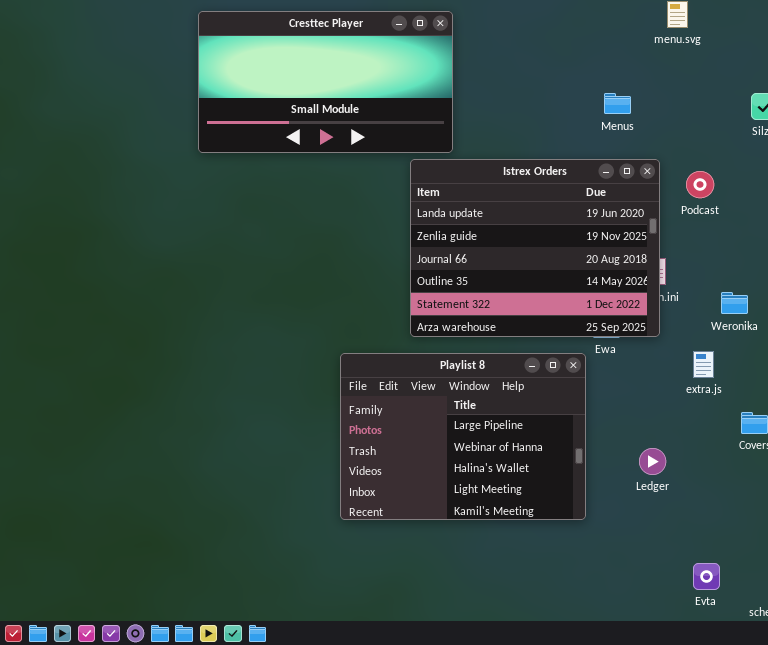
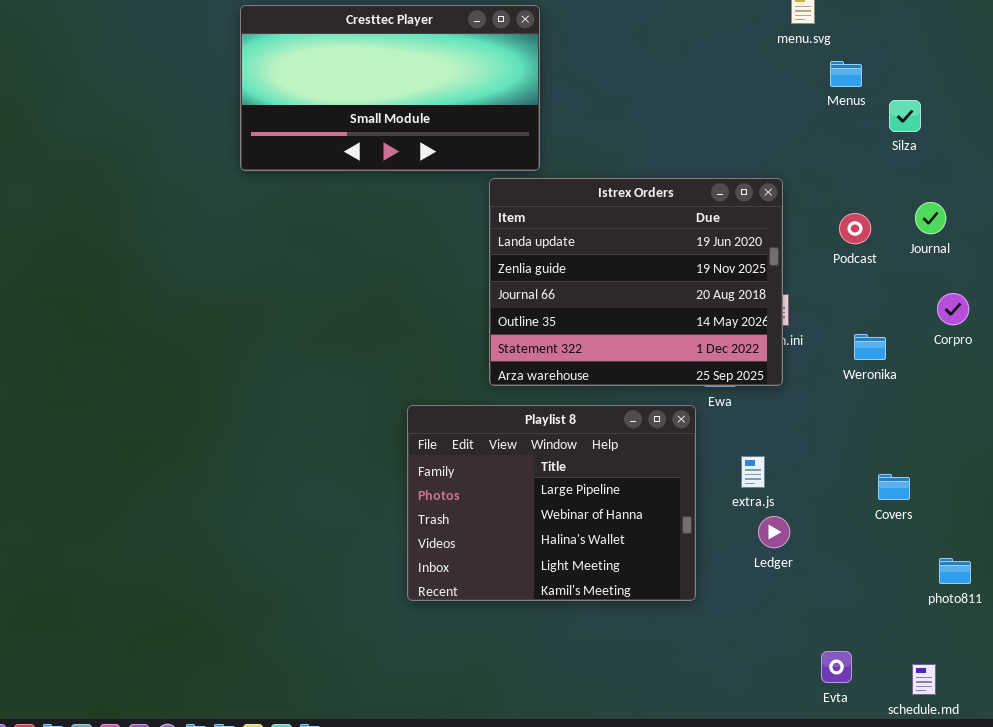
Menus: [604,93,631,114] -> [830,61,862,87], moved
Podcast: [686,171,714,198] -> [839,213,871,244], moved
extra.js: [693,351,714,378] -> [741,456,765,488], moved

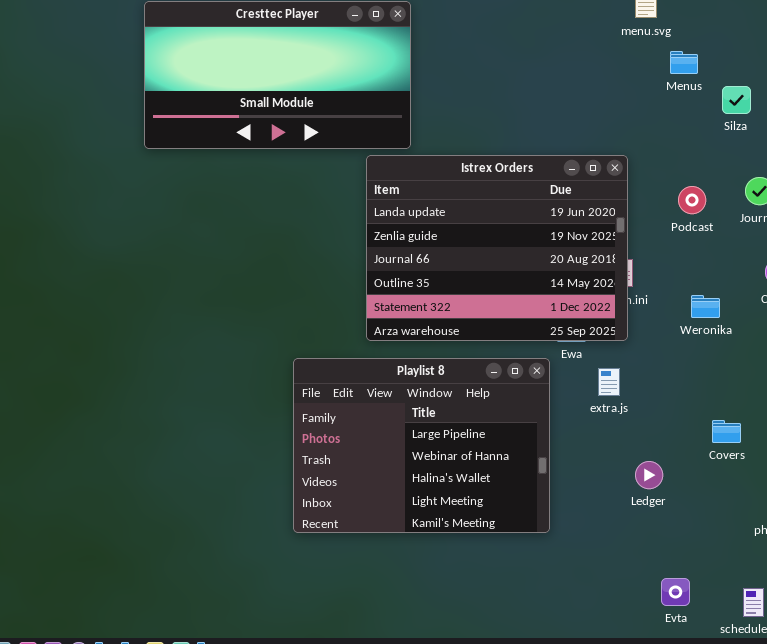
extra.js: [741,456,765,488] -> [598,368,620,396], moved
Ledger: [758,516,790,548] -> [635,461,663,489], moved

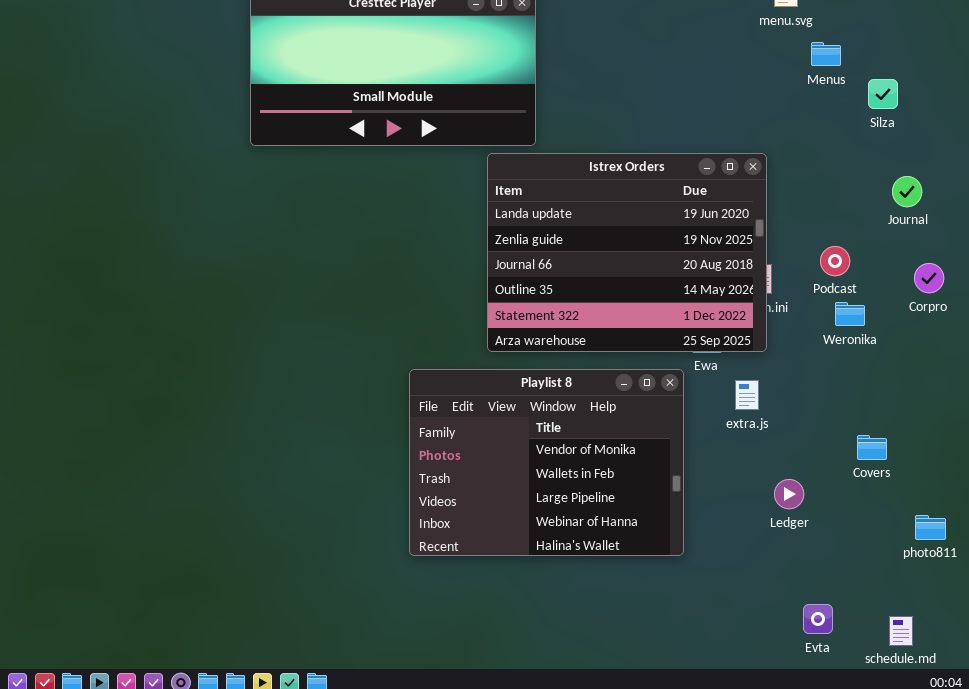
Podcast: [678,186,706,214] -> [820,246,850,276], moved
Playlist 8: [293,358,550,533] -> [409,369,684,556], scrolled up 2 rows

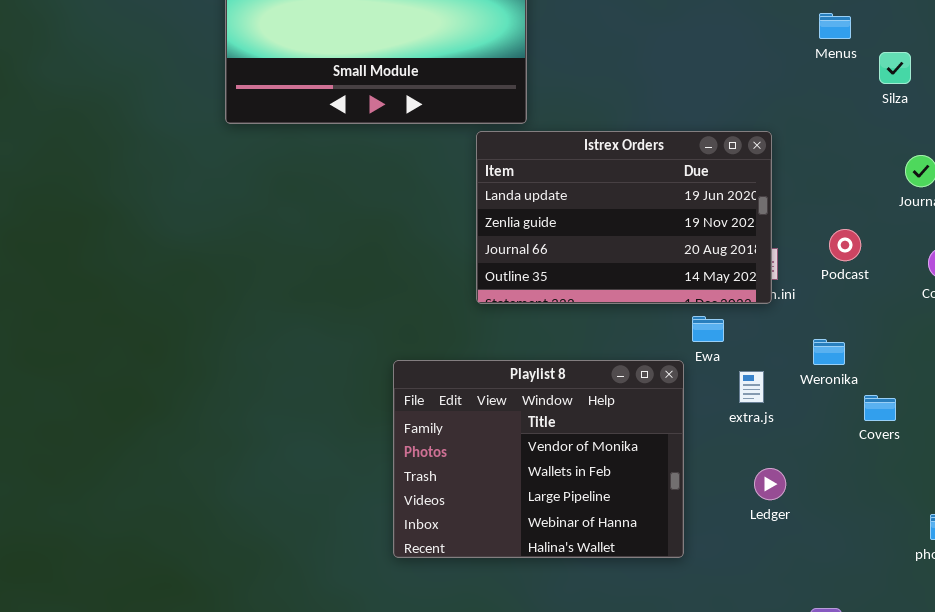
Istrex Orders: [487,153,767,352] -> [476,131,772,304], resized
Weronika: [835,302,865,326] -> [813,339,845,365], moved
Covers: [857,435,887,460] -> [864,395,896,421], moved
Ledger: [774,479,804,509] -> [754,468,786,500], moved

